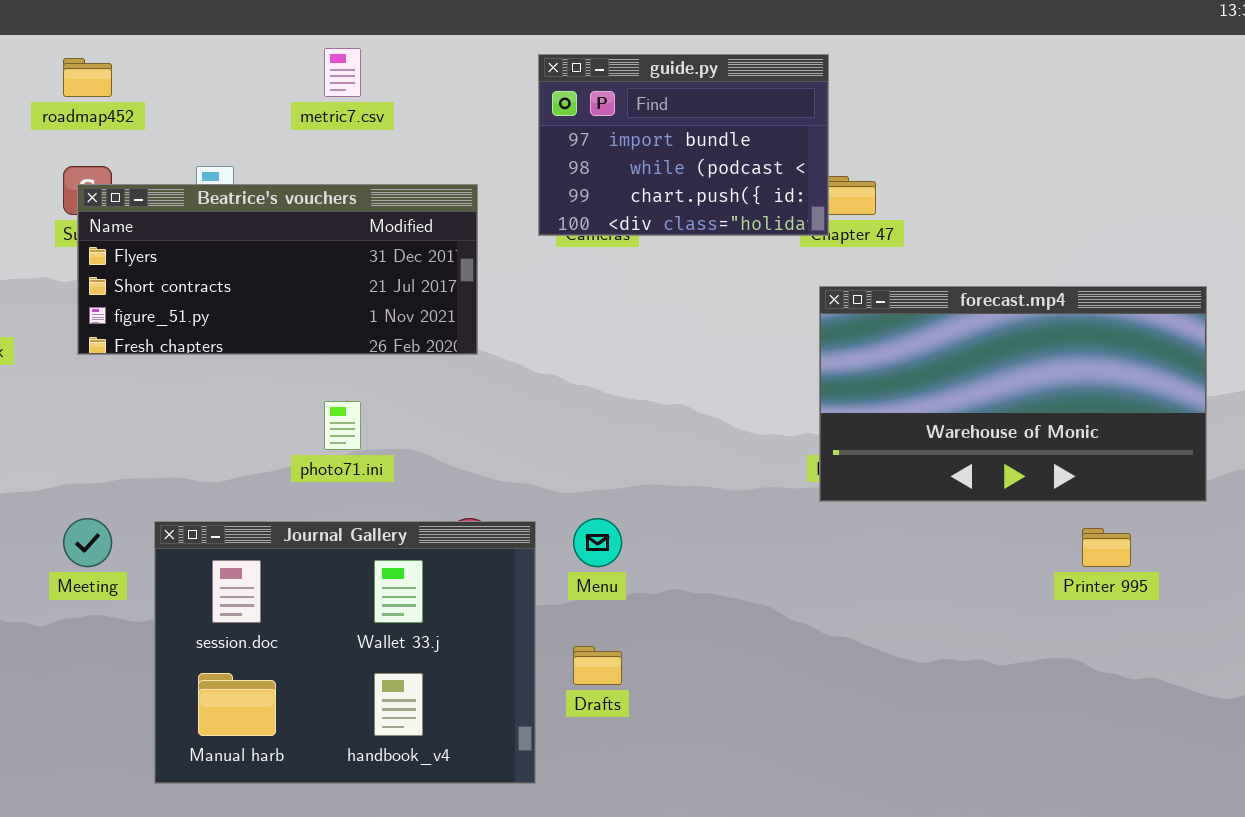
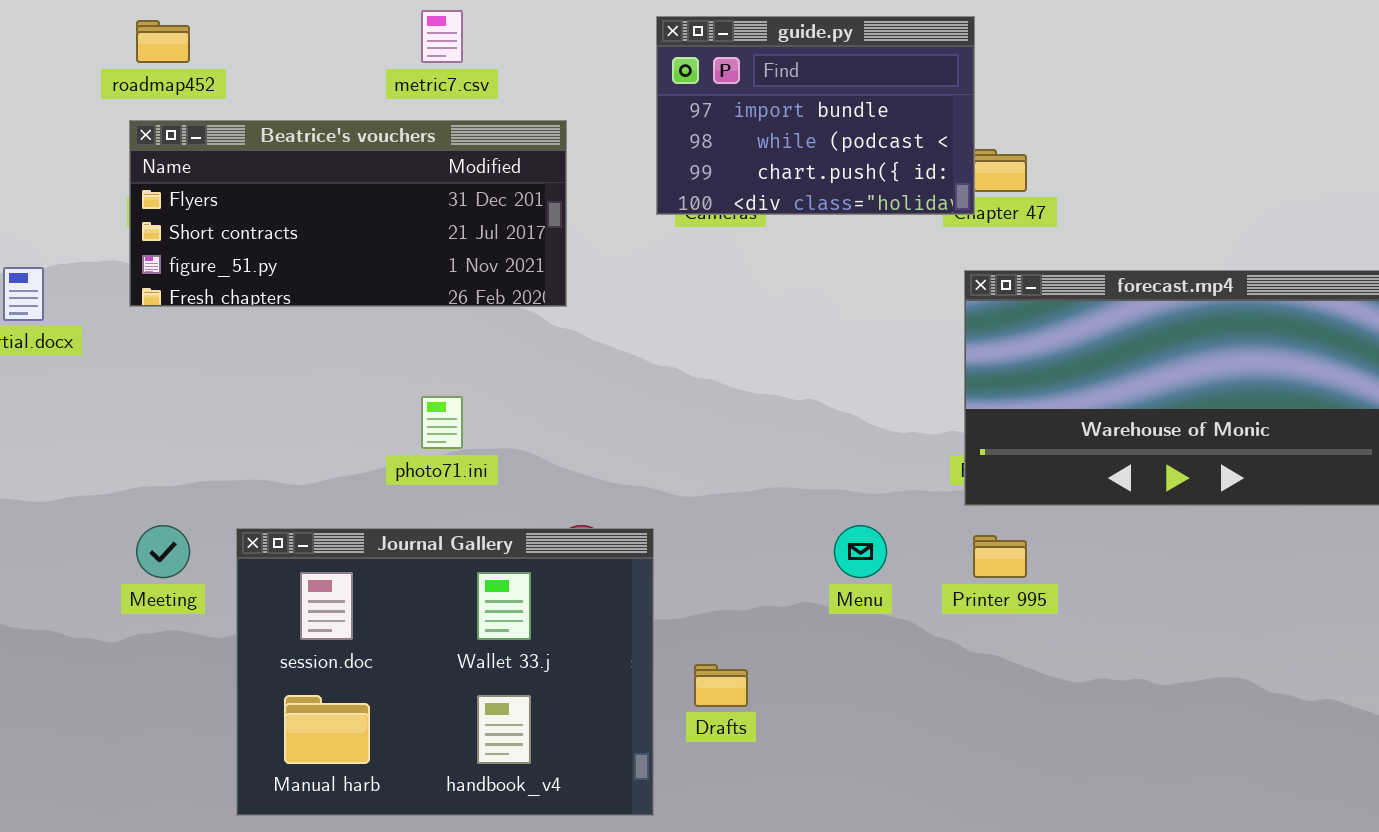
Beatrice's vouchers: [77,184,478,355] -> [129,120,567,307], moved
Menu: [573,518,622,567] -> [834,525,887,578], moved
Printer 995: [1082,528,1131,567] -> [973,535,1027,578], moved

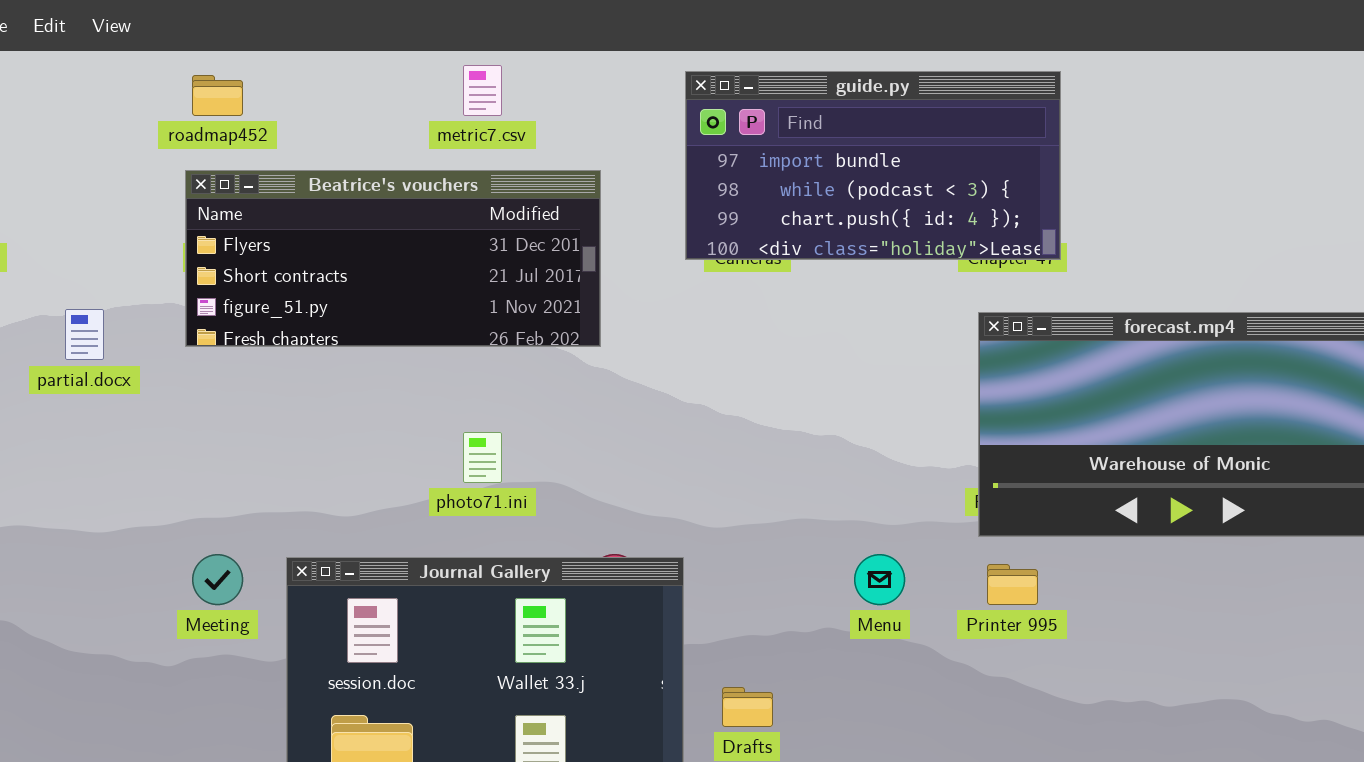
guide.py: [656,16,975,215] -> [685,71,1061,260], resized

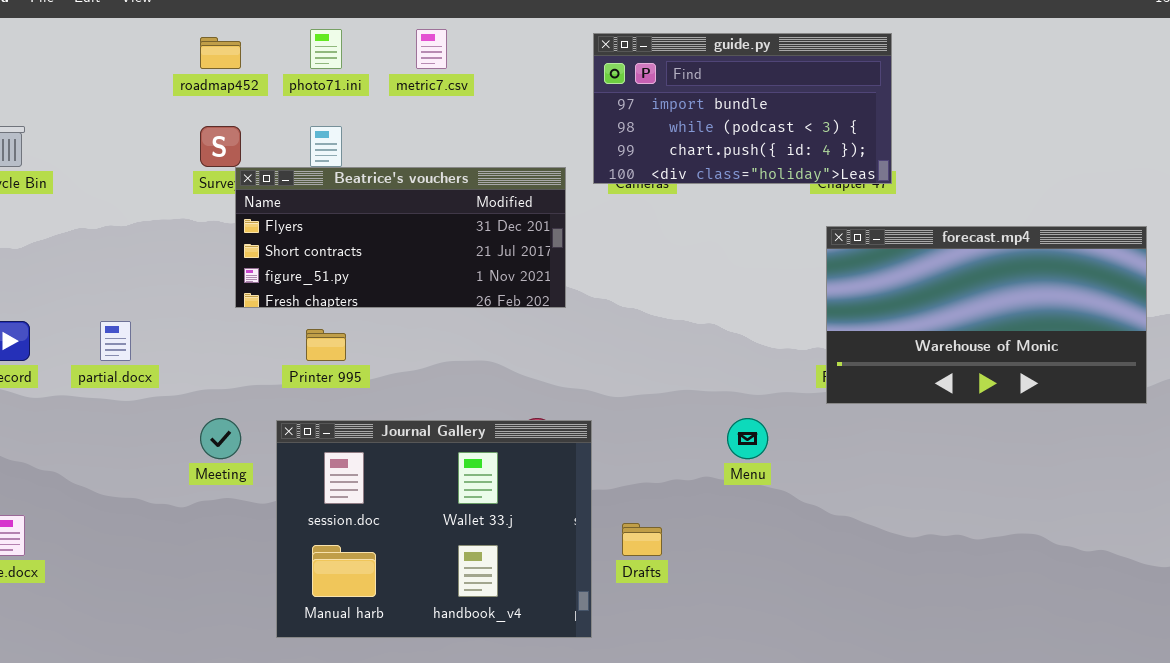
Beatrice's vouchers: [185,170,601,347] -> [235,167,566,308], moved
partial.docx: [65,309,104,360] -> [100,321,131,361], moved
photo71.ini: [463,432,502,483] -> [310,29,342,69], moved
Printer 995: [987,564,1038,605] -> [306,329,346,361], moved

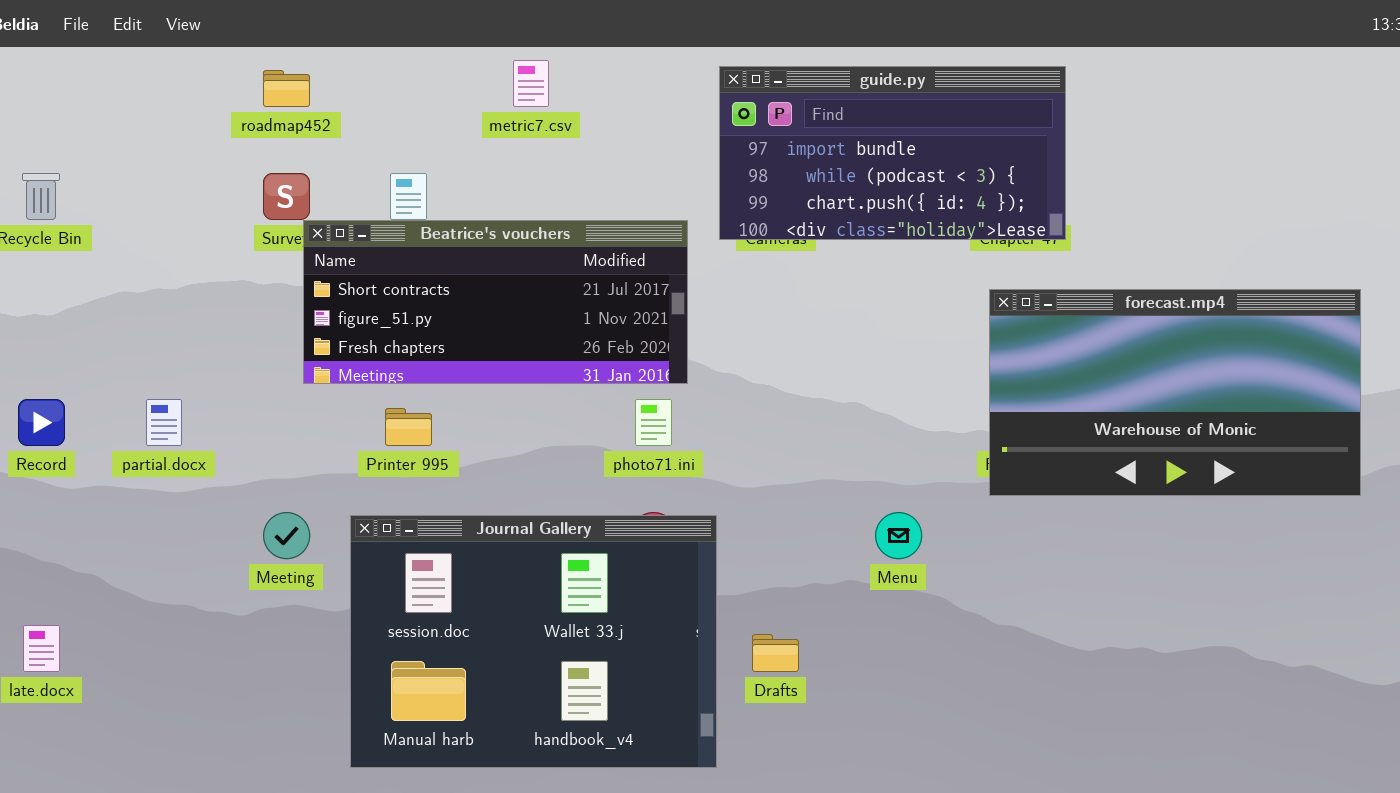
photo71.ini: [310,29,342,69] -> [635,399,672,446], moved
Beatrice's vouchers: [235,167,566,308] -> [303,220,688,384], scrolled down 1 row

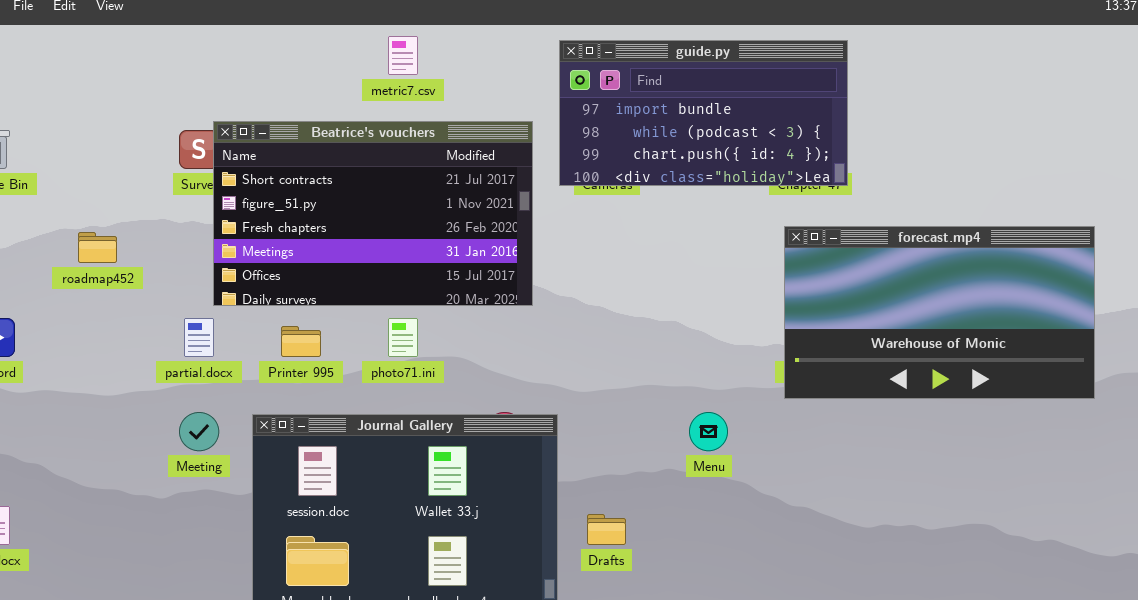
roadmap452: [263,70,310,107] -> [78,232,117,263], moved
Beatrice's vouchers: [303,220,688,384] -> [213,121,533,306], resized
partial.docx: [146,399,182,446] -> [184,318,214,357], moved
photo71.ini: [635,399,672,446] -> [388,318,418,357], moved

